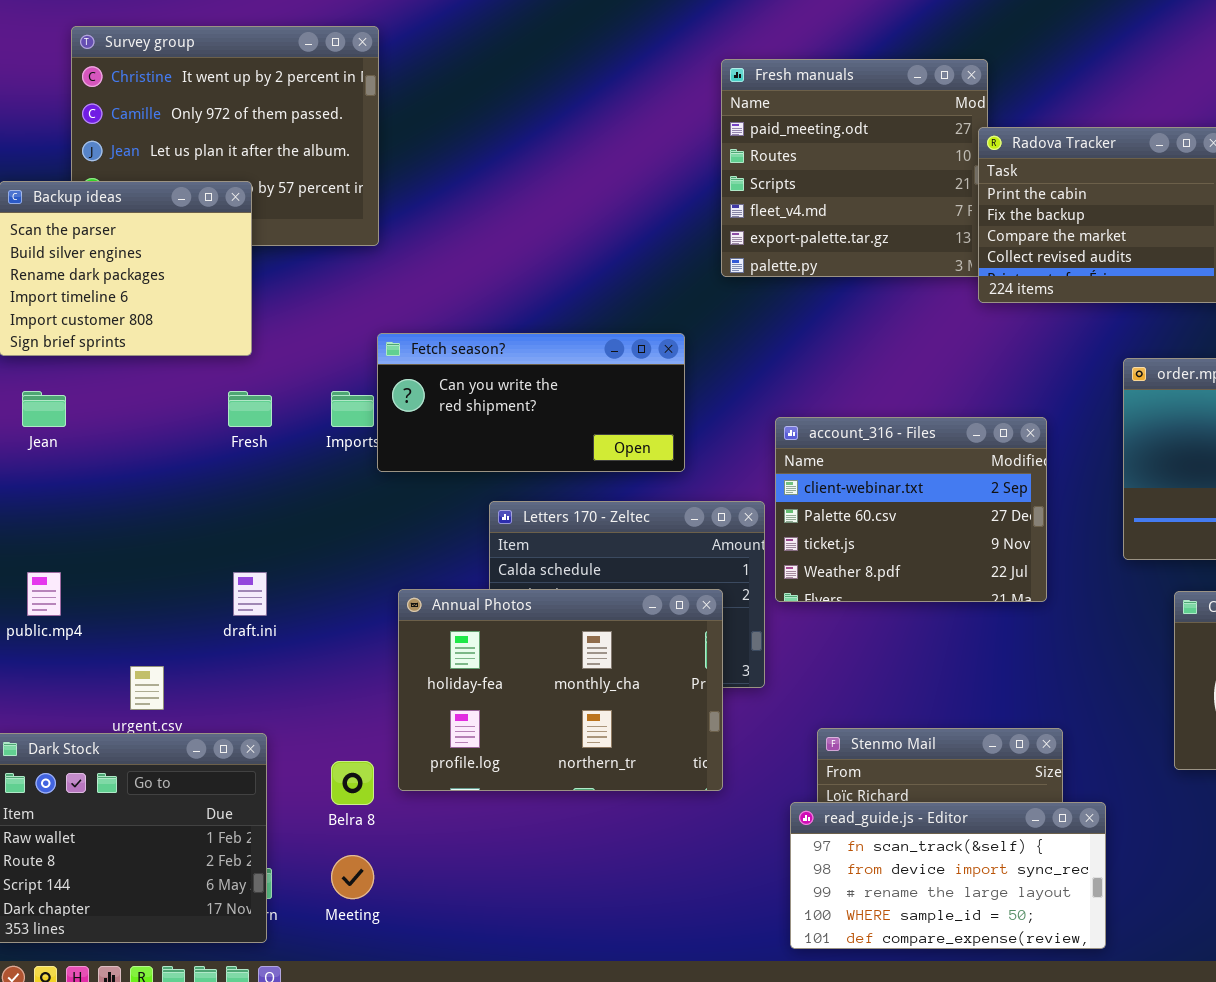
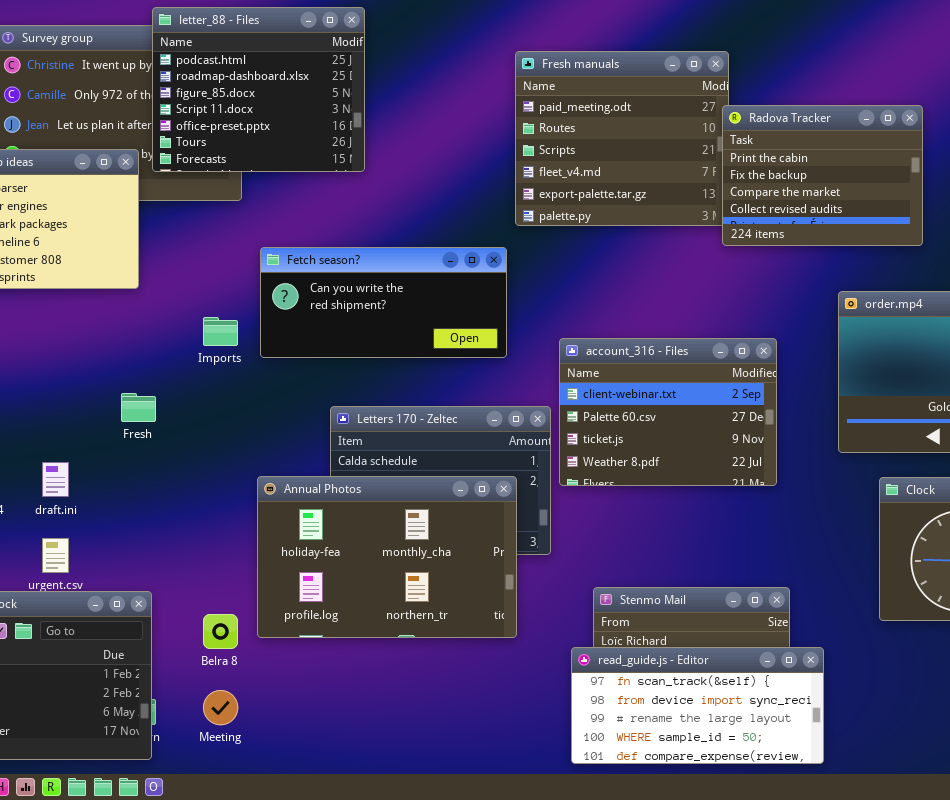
letter_88 - Files: none -> [152,7,365,172], opened
Fetch season?: [377,333,685,472] -> [260,247,507,358], moved
Fresh: [228,391,272,427] -> [121,393,156,422], moved
draft.ini: [233,572,267,616] -> [42,462,69,497], moved

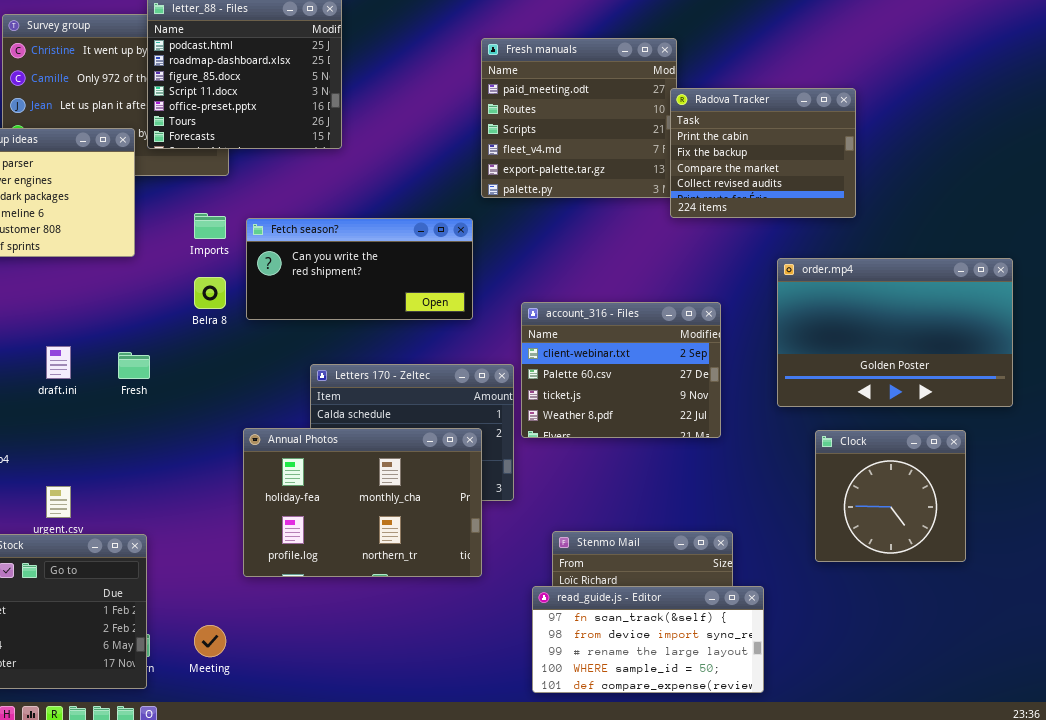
Imports: [203,317,238,346] -> [194,213,226,239], moved
draft.ini: [42,462,69,497] -> [46,346,71,379], moved
Belra 8: [203,614,238,649] -> [194,277,226,309], moved

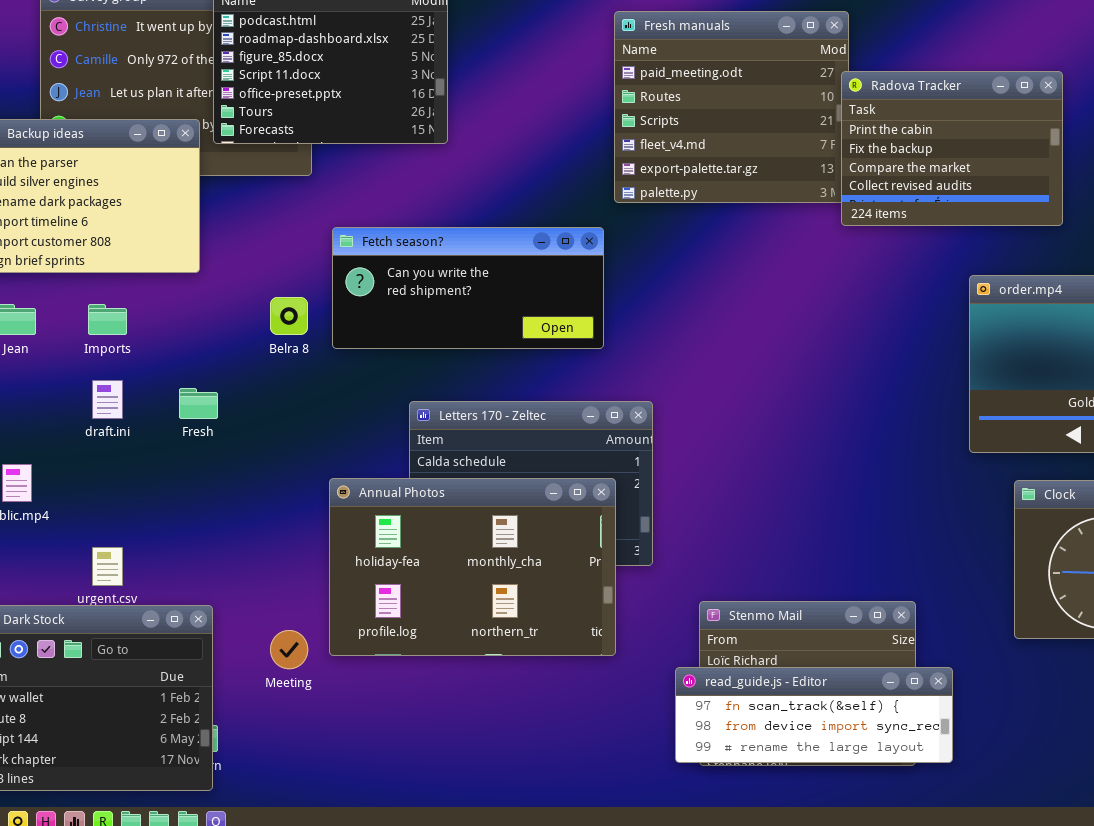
Imports: [194,213,226,239] -> [88,304,127,335], moved
account_316 - Files: [521,302,721,438] -> none, closed
read_guide.js - Editor: [532,586,764,693] -> [675,667,953,763], resized
Meeting: [194,625,226,657] -> [270,630,308,669], moved

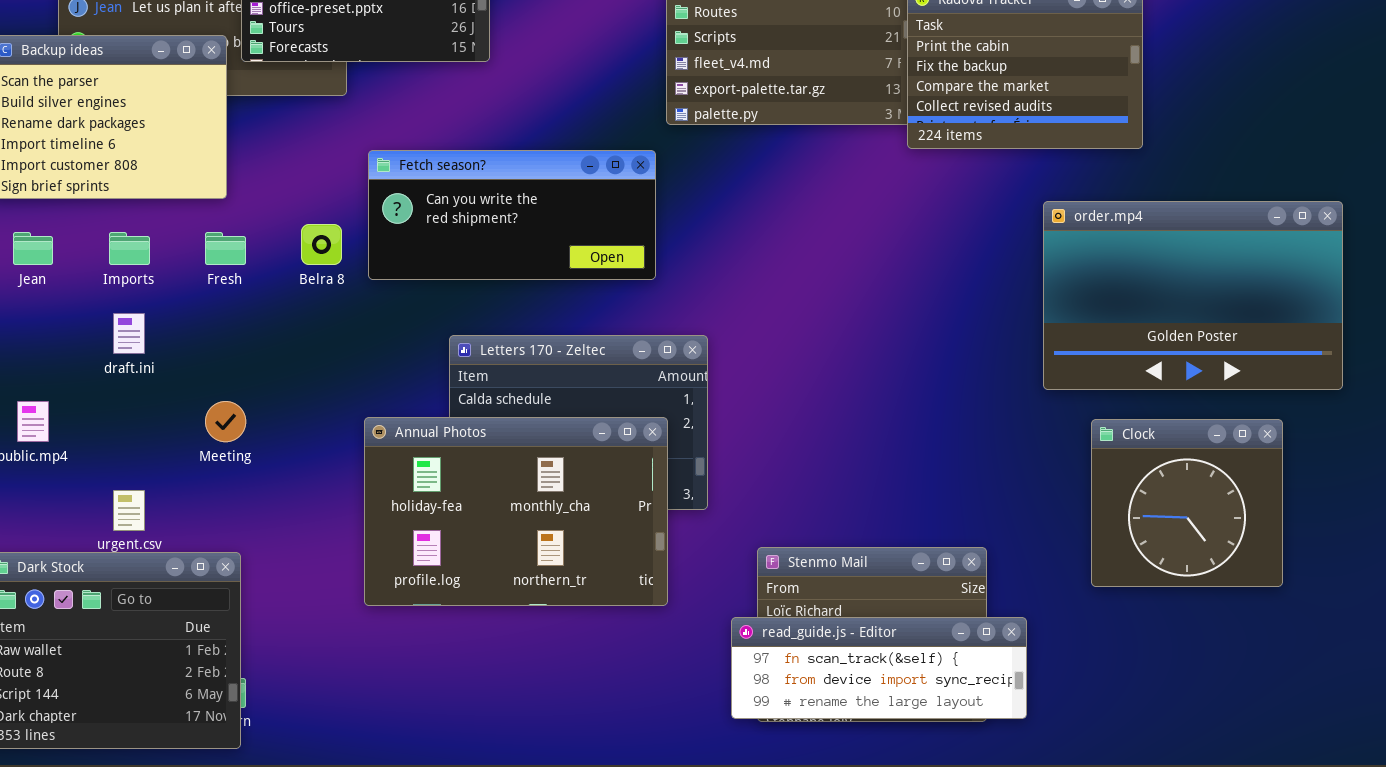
Fresh: [179,388,218,419] -> [205,232,246,265], moved
Meeting: [270,630,308,669] -> [205,401,246,442], moved

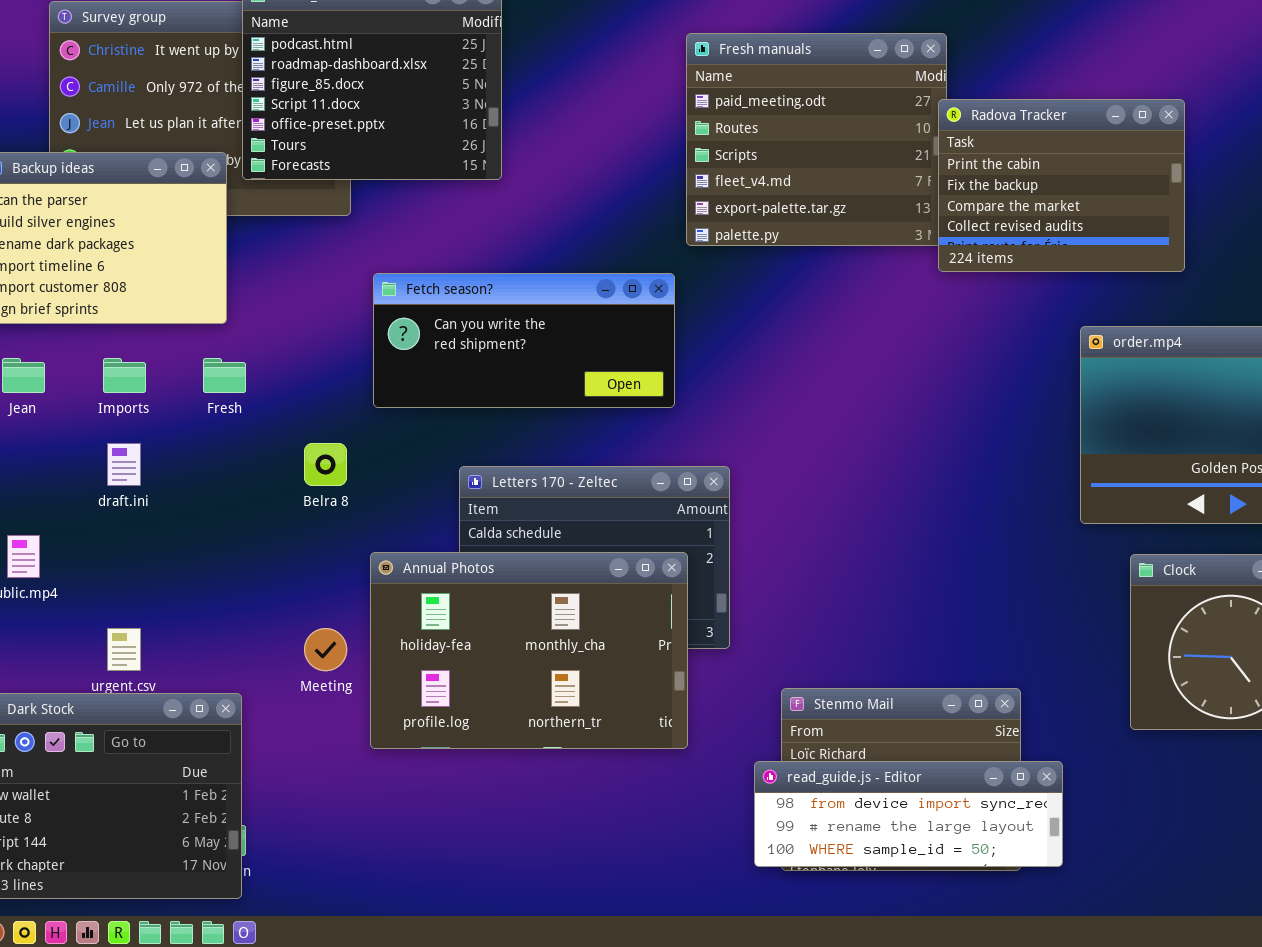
Belra 8: [301,224,342,265] -> [304,443,347,486], moved
Meeting: [205,401,246,442] -> [304,628,347,671], moved
read_guide.js - Editor: [731,617,1027,719] -> [754,761,1063,867], scrolled down 1 row

